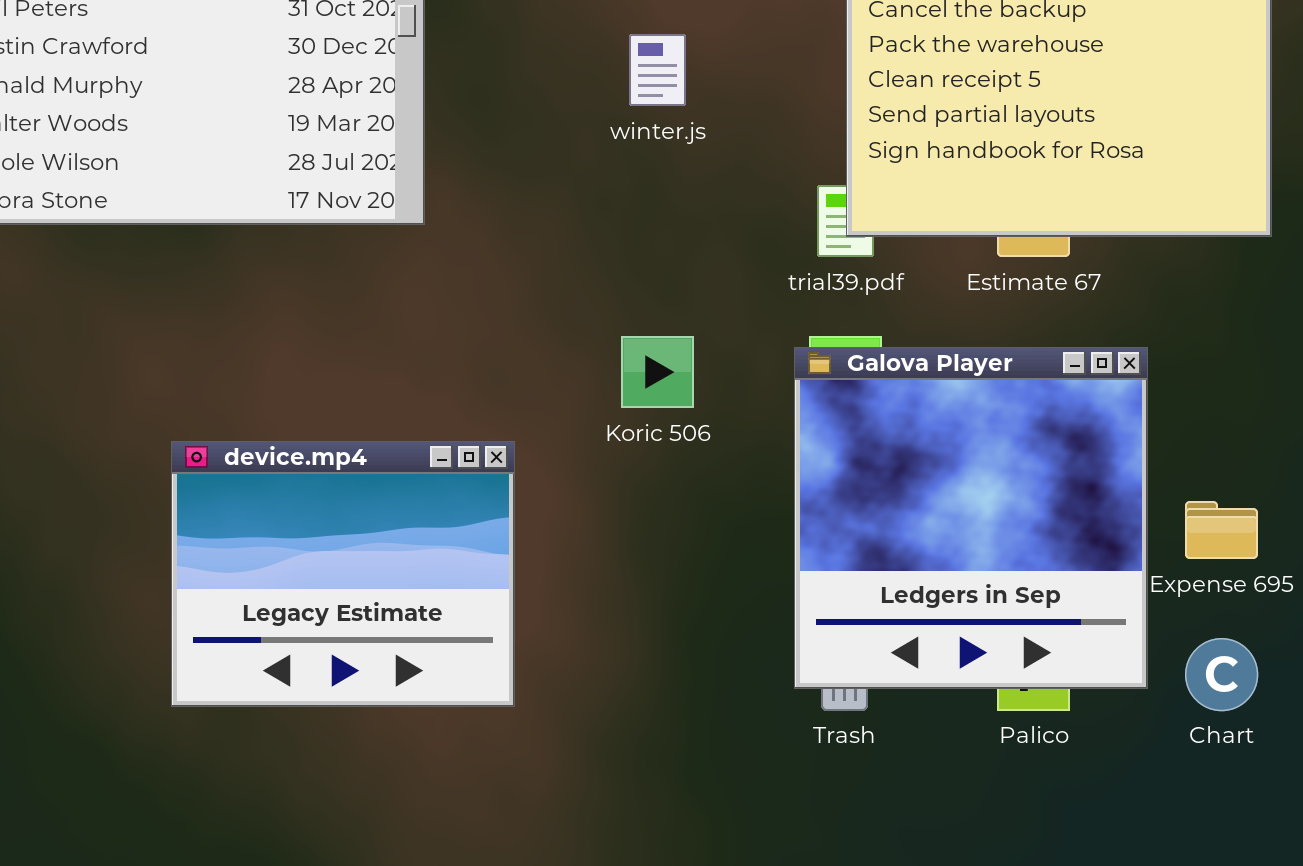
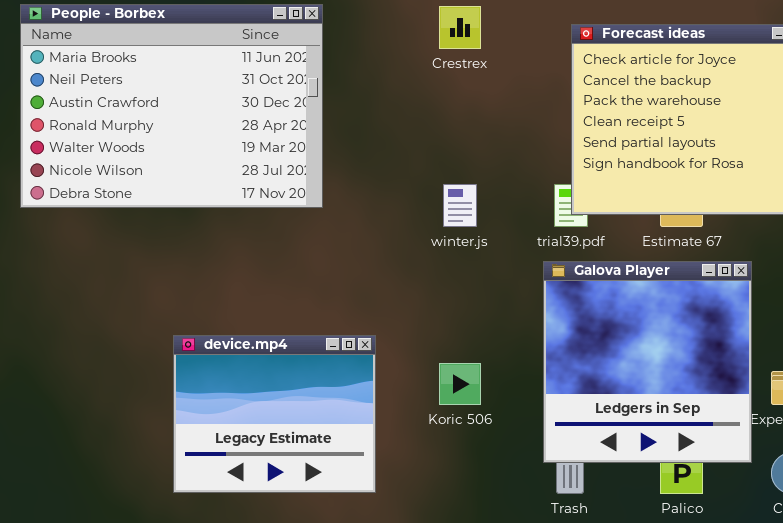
winter.js: [629,34,686,106] -> [443,184,477,227], moved
Koric 506: [621,336,694,408] -> [439,363,481,405], moved
Galova Player: [794,347,1148,689] -> [543,261,752,463], moved

